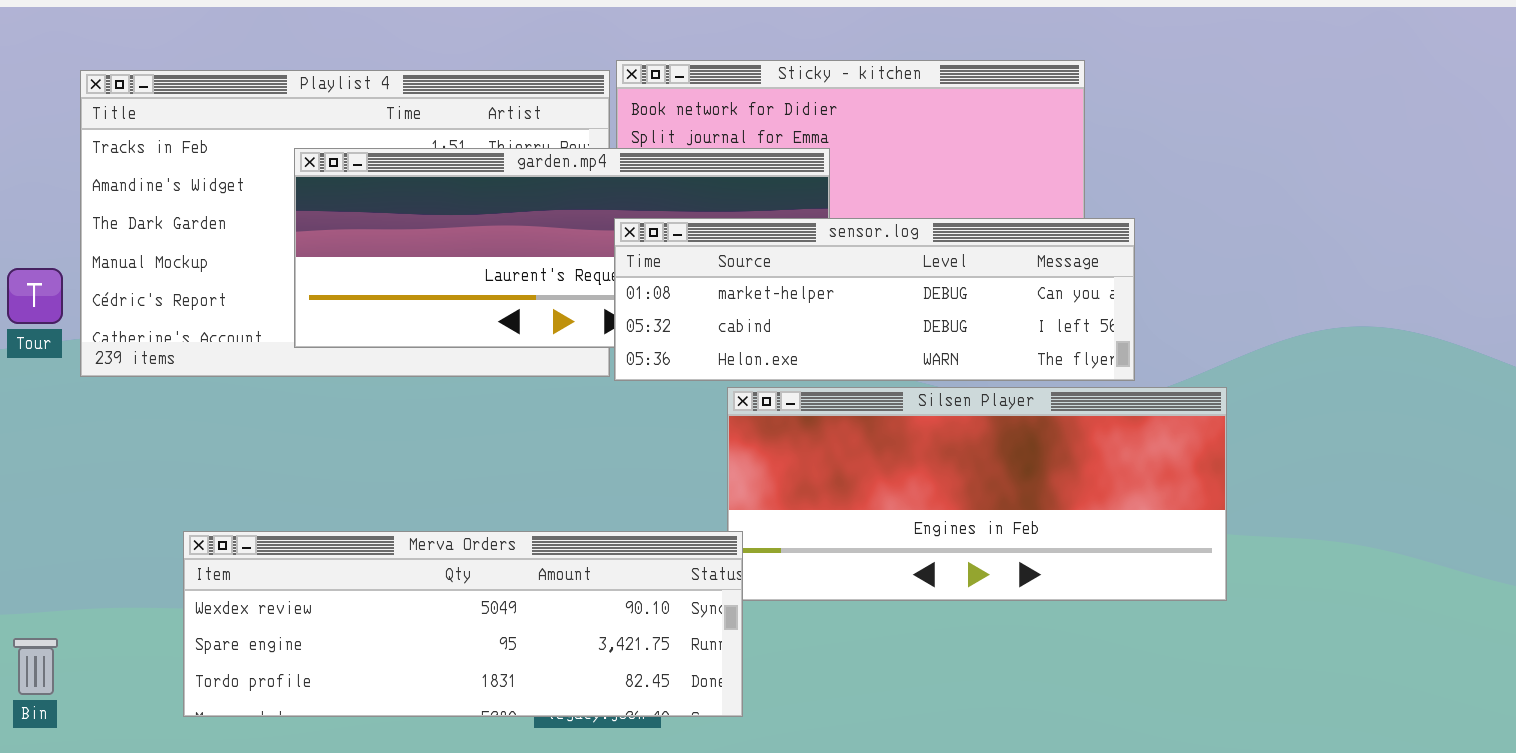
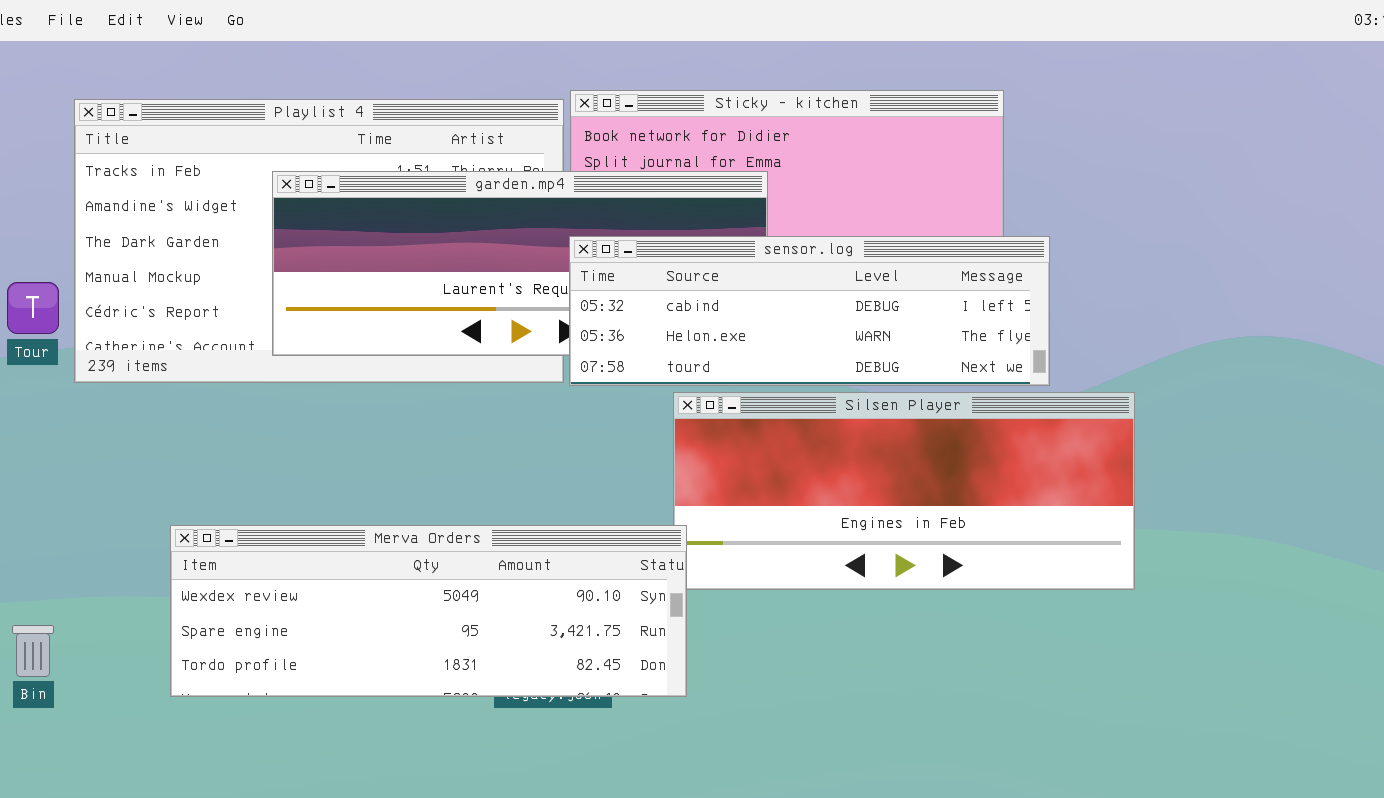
sensor.log: [614,218,1135,381] -> [569,236,1050,386], scrolled down 1 row

